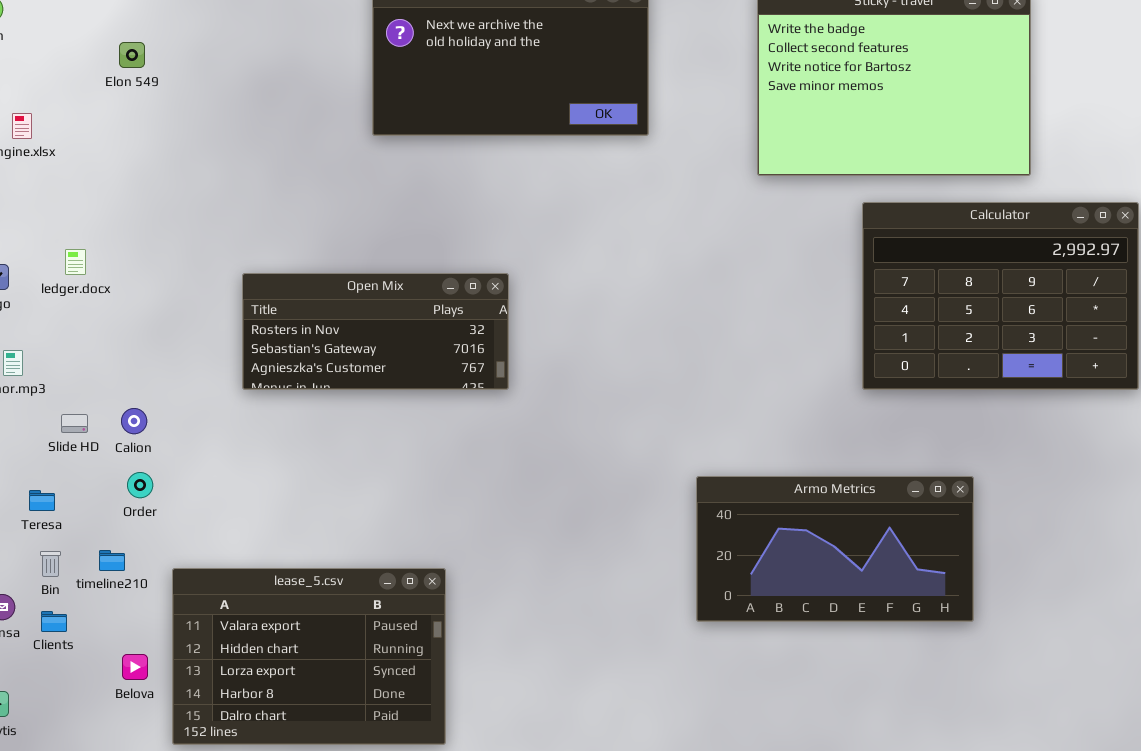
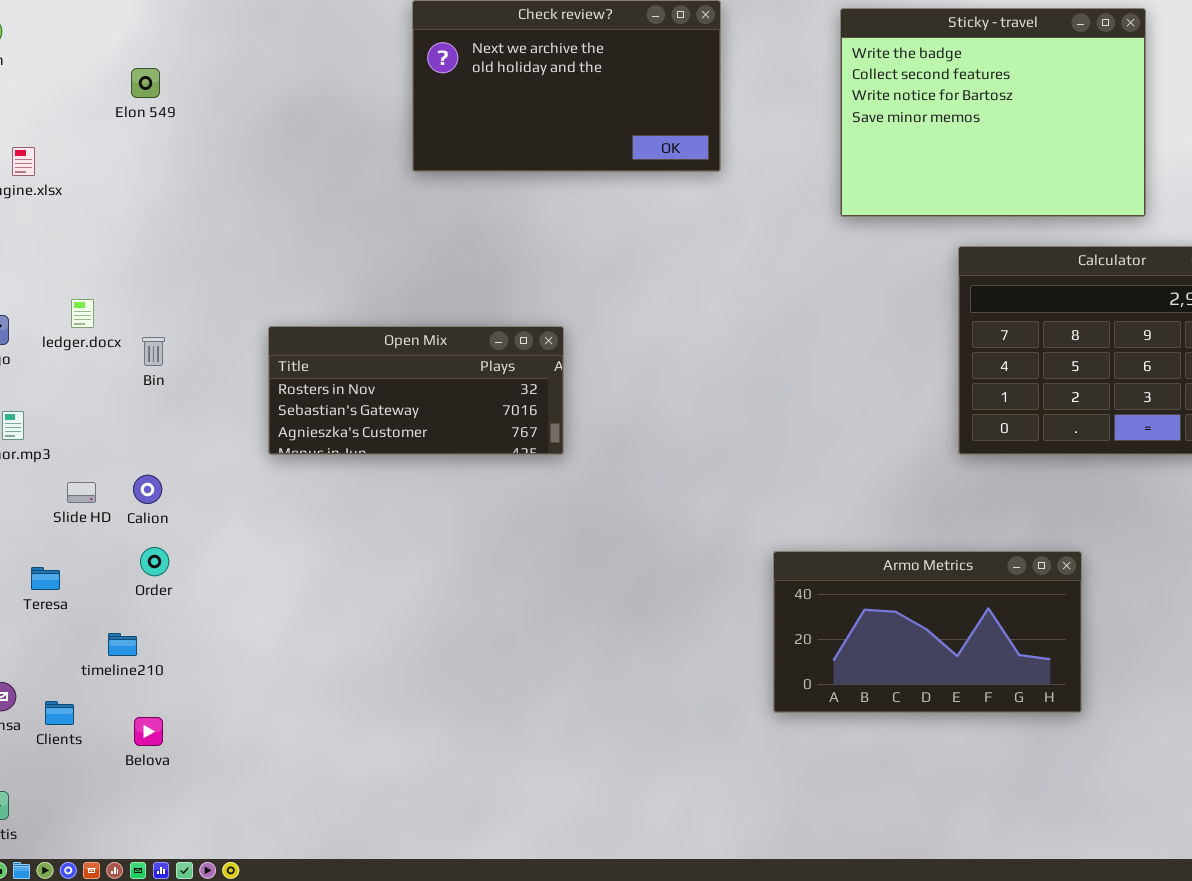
Bin: [40,551,61,577] -> [142,337,165,366], moved
lease_5.csv: [172,568,446,745] -> none, closed
Belova: [122,654,148,680] -> [134,717,163,746], moved

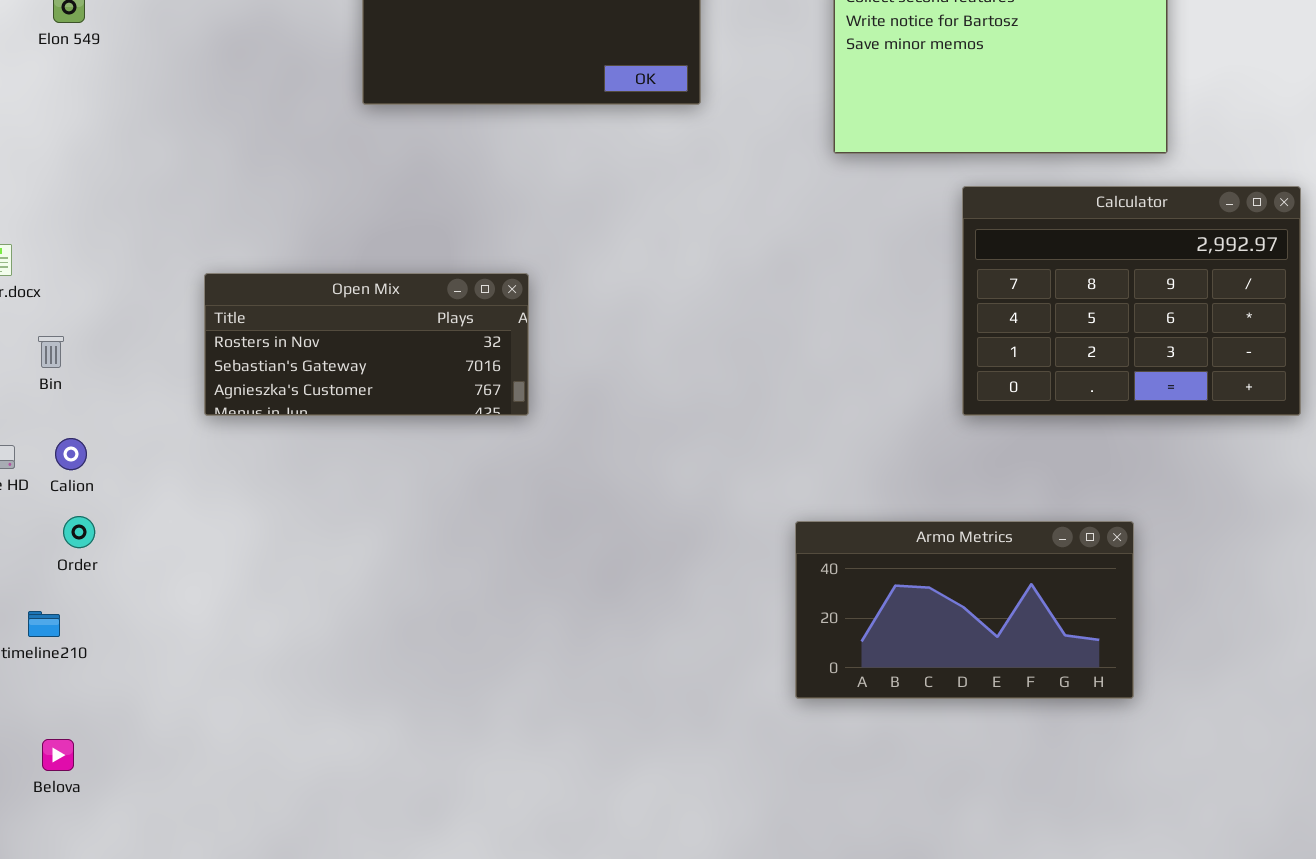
Bin: [142,337,165,366] -> [38,336,64,368], moved
Armo Metrics: [773,551,1082,713] -> [795,521,1134,699], moved
Belova: [134,717,163,746] -> [42,739,74,771], moved

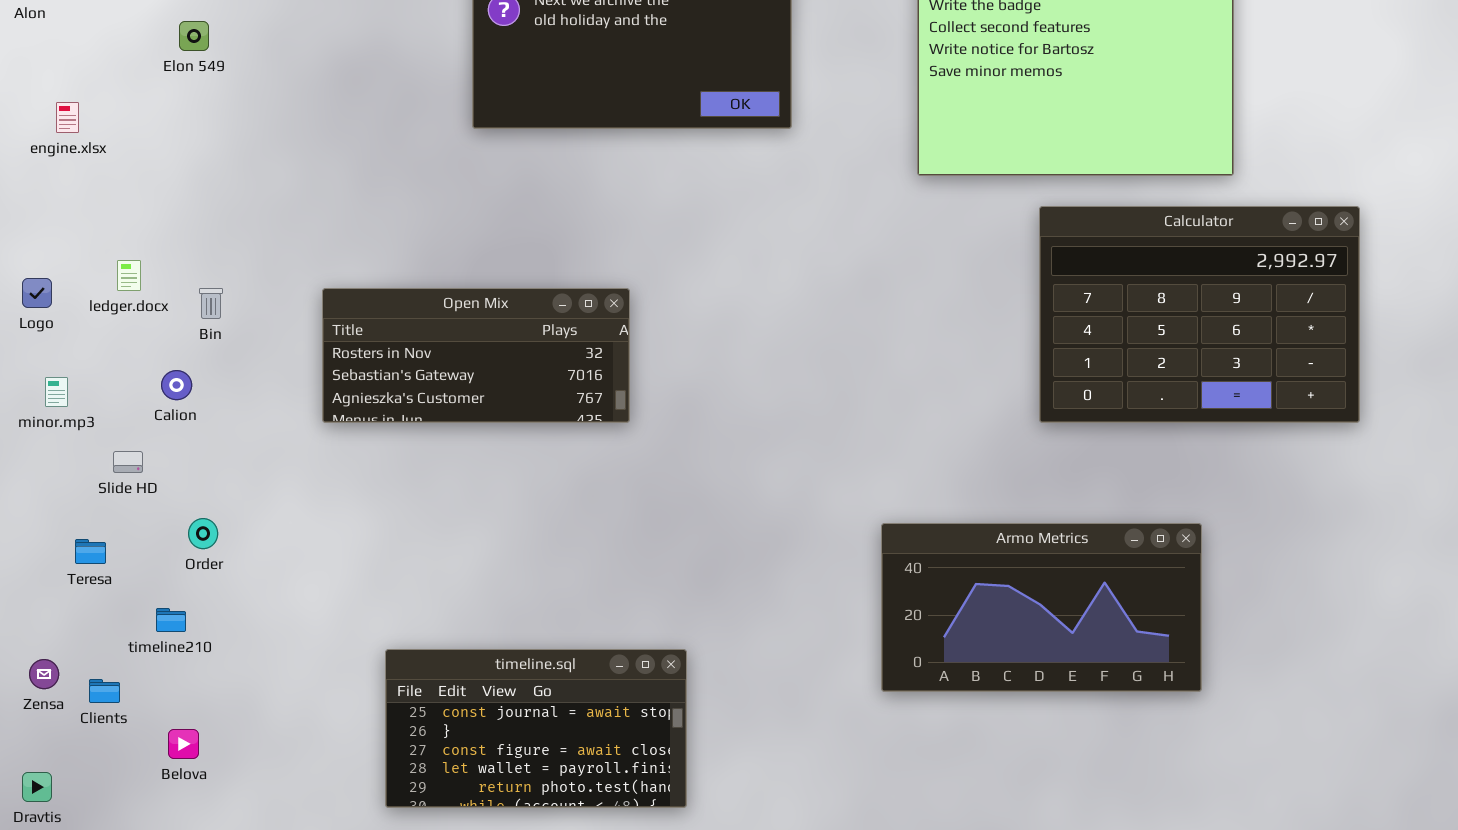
Bin: [38,336,64,368] -> [199,288,223,319], moved
Calion: [55,438,87,470] -> [161,370,192,400], moved
timeline.sql: none -> [385,649,687,808], opened

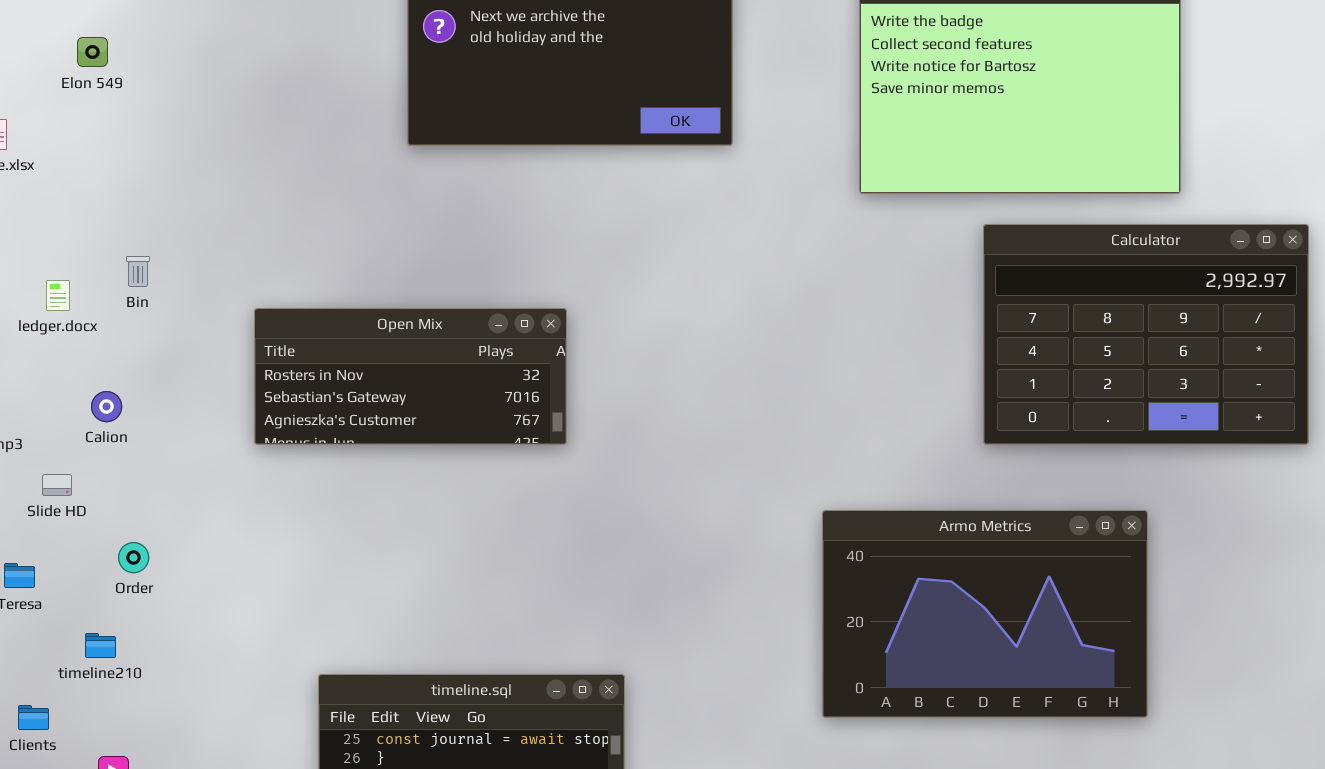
Elon 549: [179,21,209,51] -> [77,37,108,67], moved
Bin: [199,288,223,319] -> [126,256,150,287], moved
Armo Metrics: [881,523,1202,692] -> [822,510,1148,718], resized

